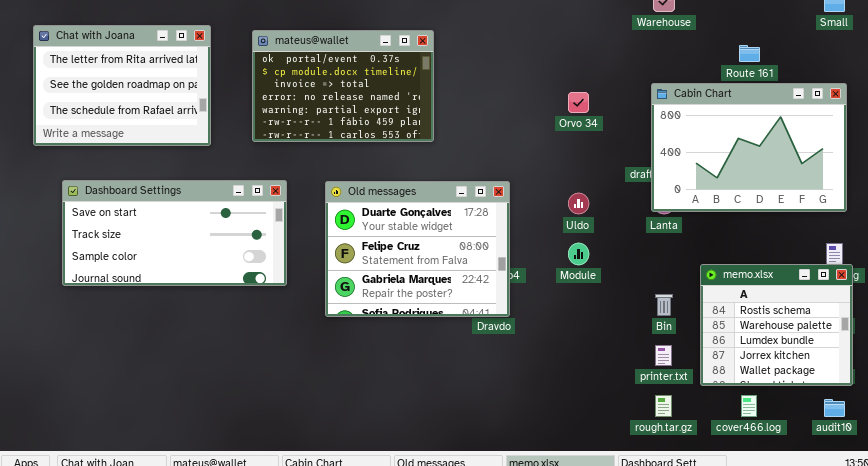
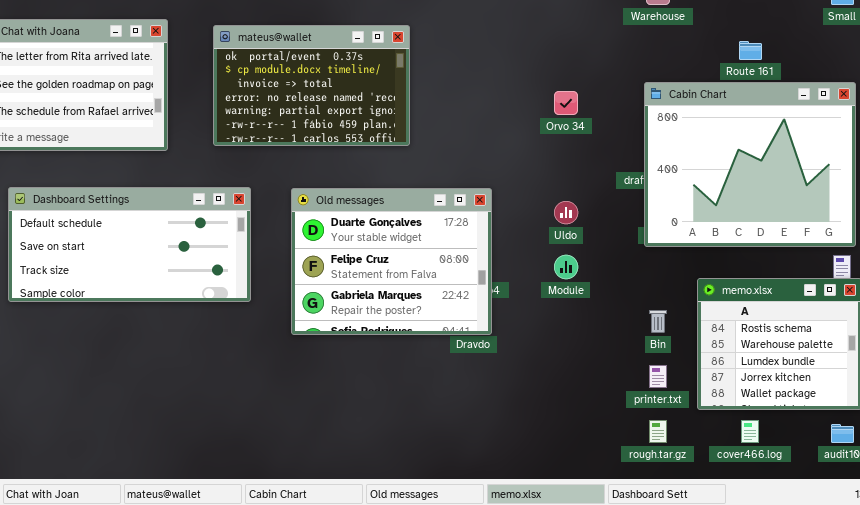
Cabin Chart: [651,83,847,212] -> [644,82,856,247], resized
Dashboard Settings: [62,180,287,286] -> [8,187,251,302], scrolled up 1 row

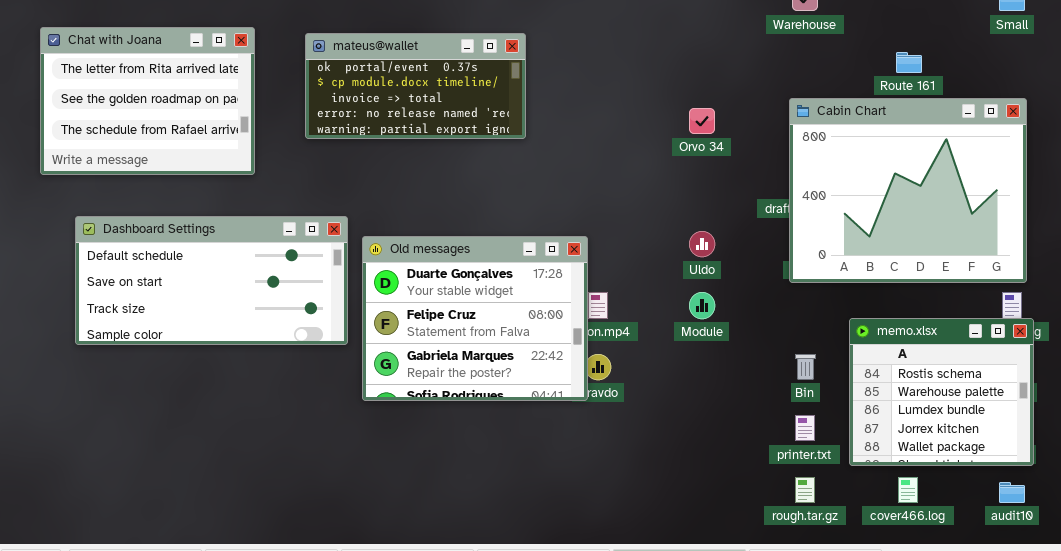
mateus@wallet: [213,25,410,146] -> [305,33,526,139], resized
Old messages: [291,188,492,335] -> [362,236,588,401], moved

